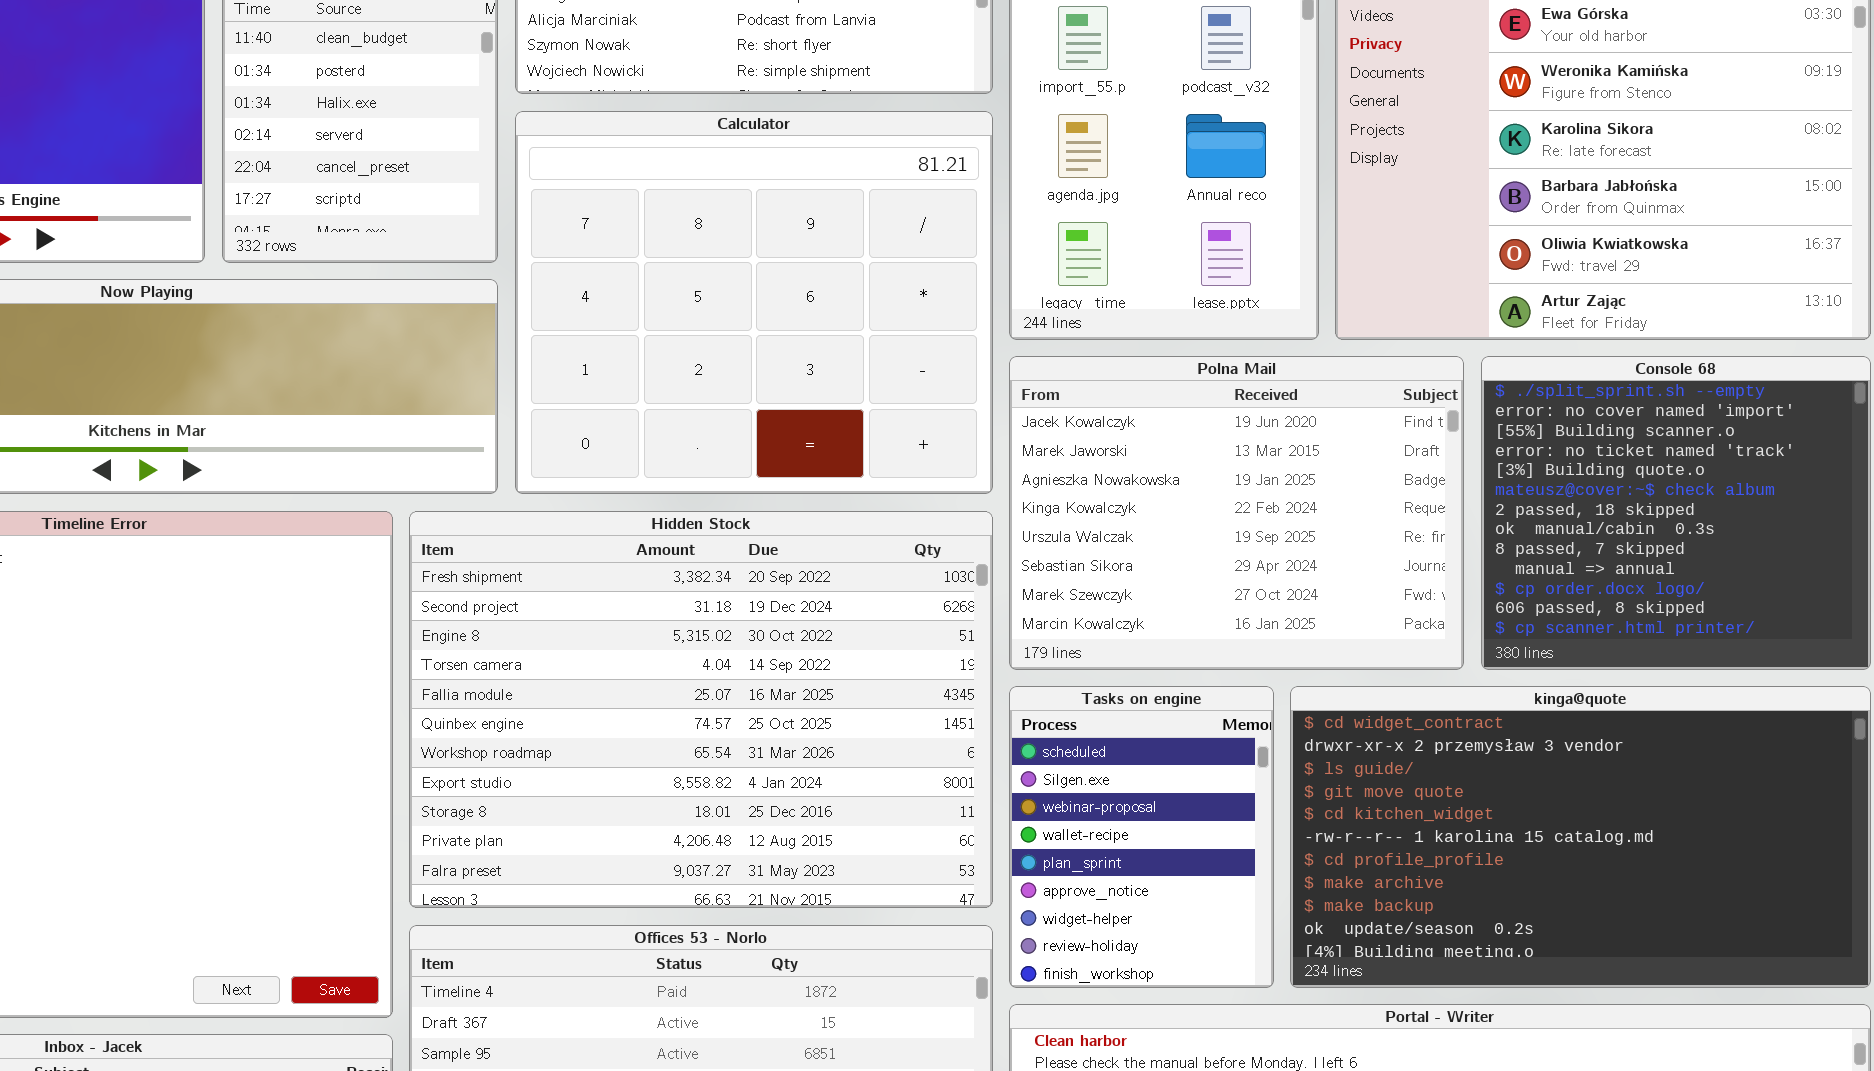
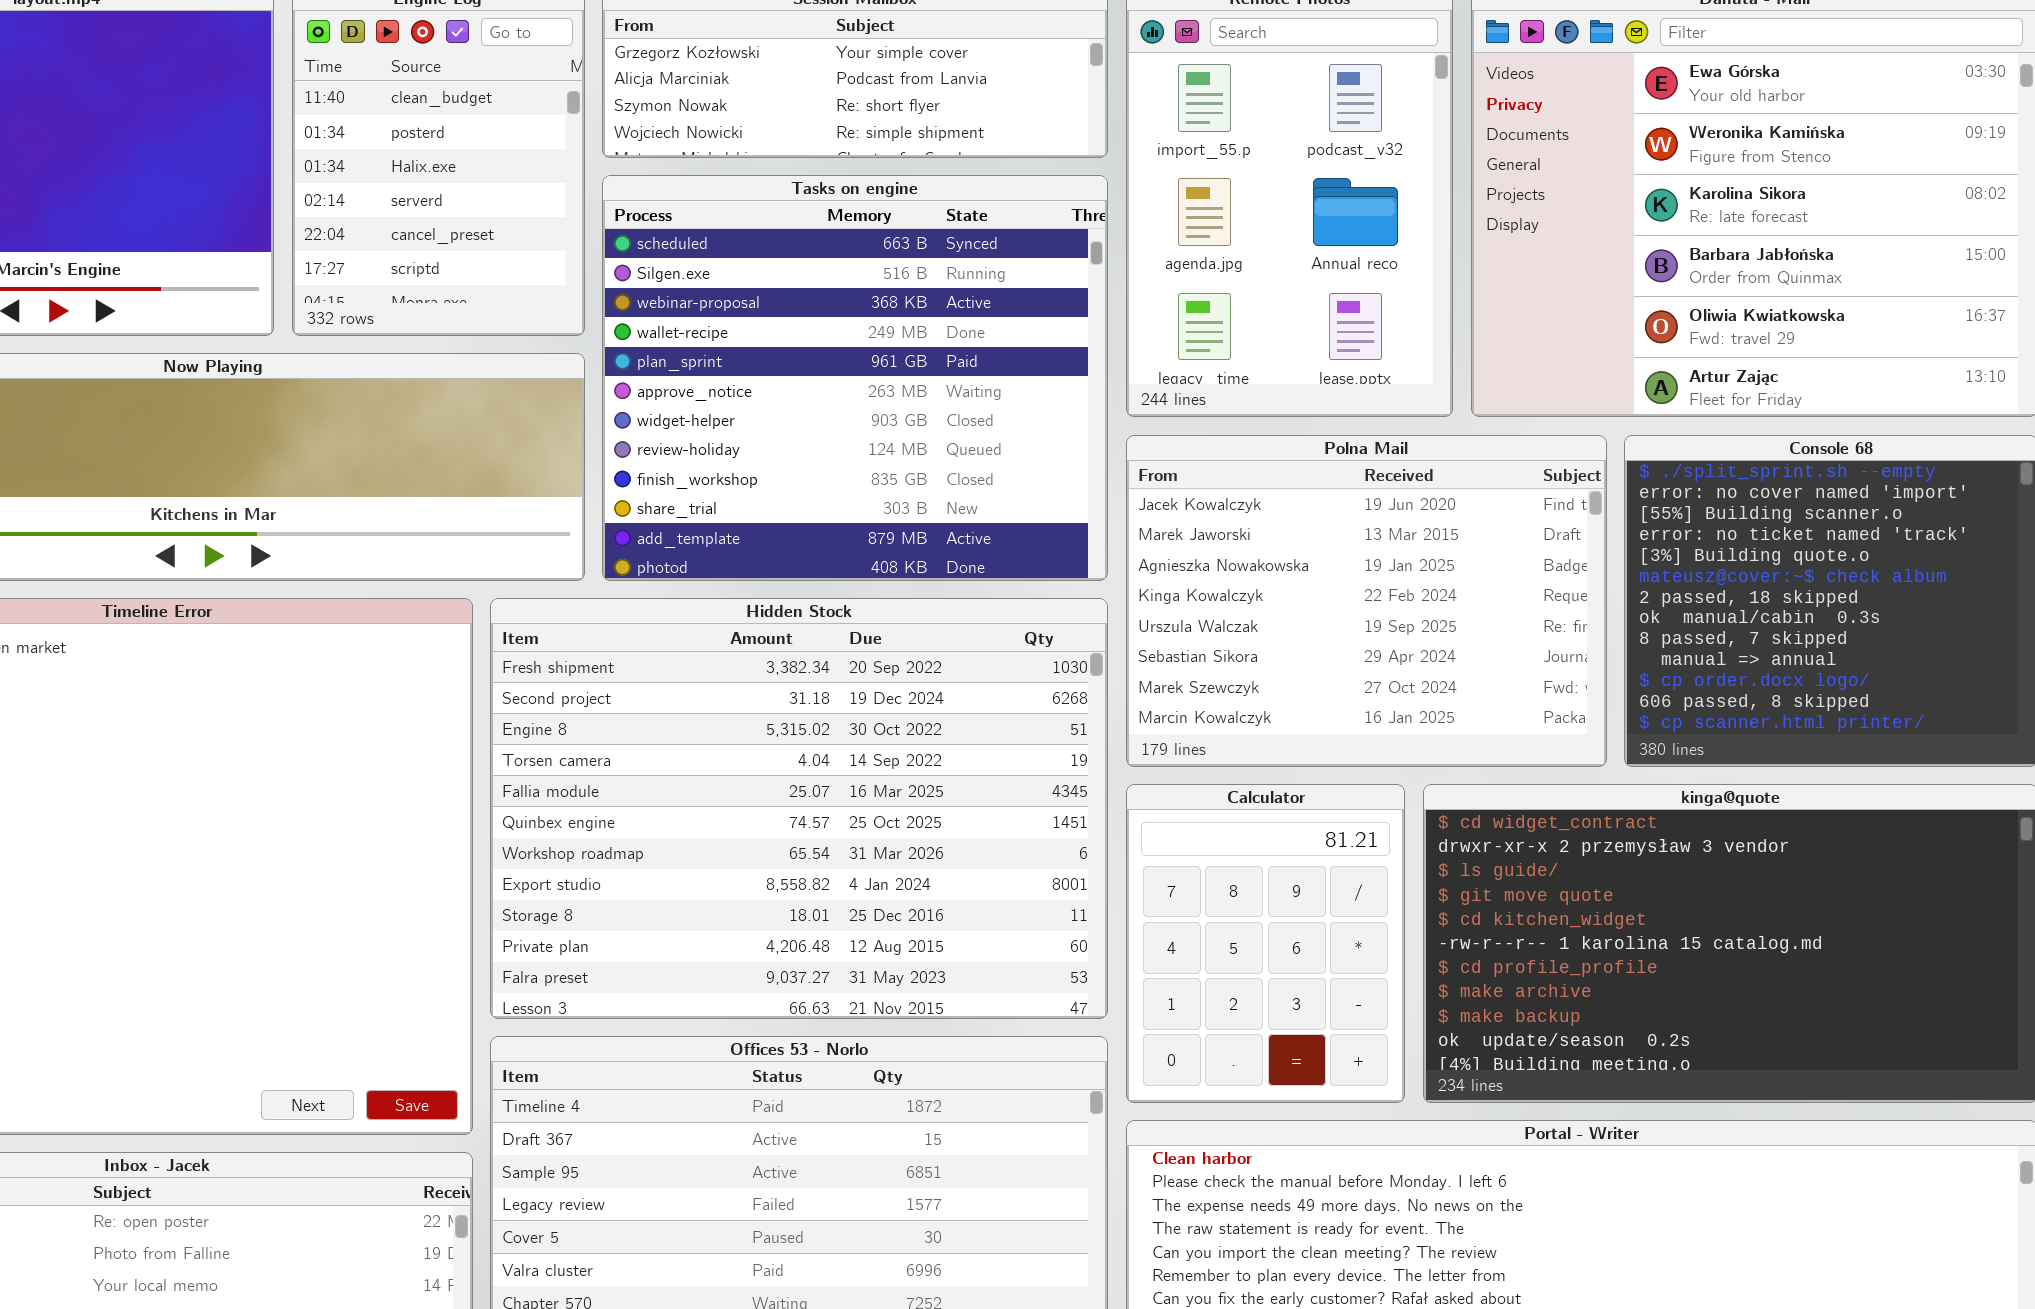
Calculator: [515,111,993,494] -> [1126,784,1405,1103], moved, resized
Tasks on engine: [1009,686,1274,988] -> [602,175,1108,581], moved, resized

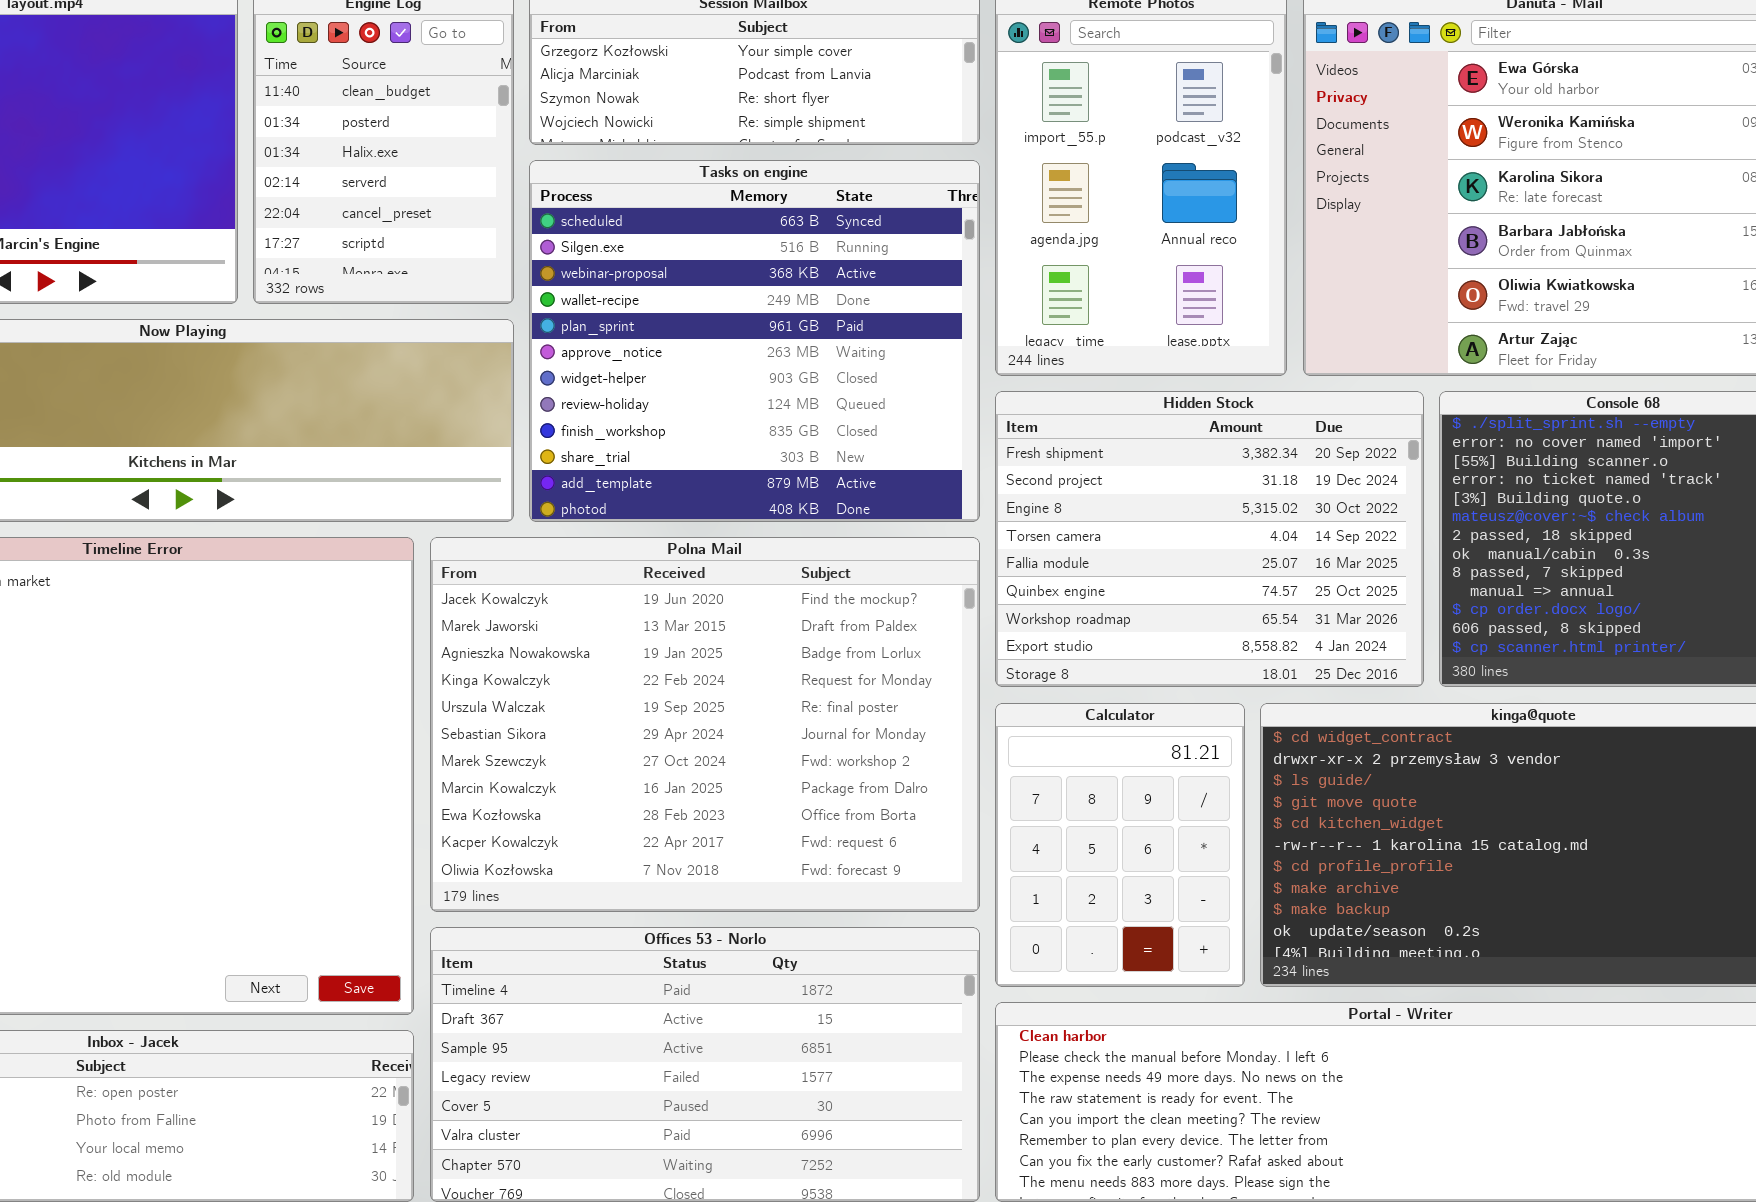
Polna Mail: [1126,435,1607,767] -> [430,537,980,912], moved, resized
Hidden Stock: [490,598,1108,1019] -> [995,391,1424,687], moved, resized

